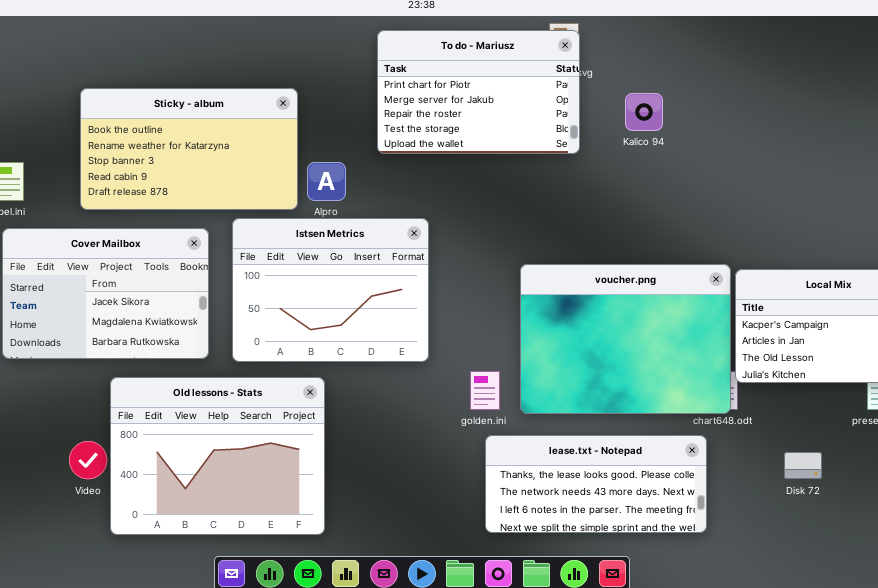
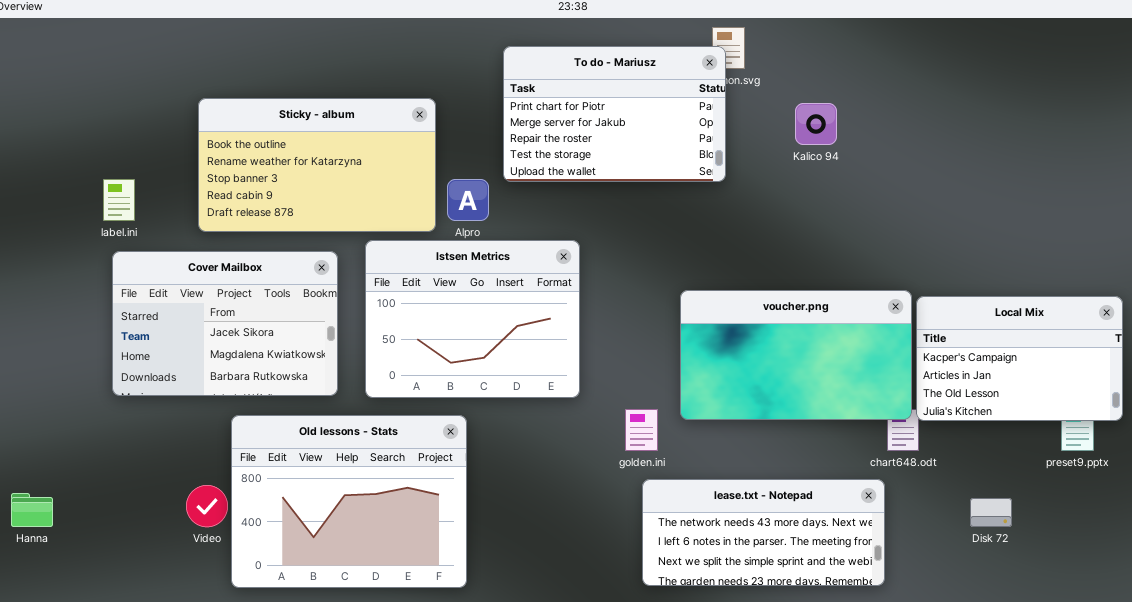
To do - Mariusz: [377,30,580,154] -> [503,46,726,182], moved
voucher.png: [520,264,731,414] -> [680,290,912,420], resized
lease.txt - Notepad: [485,435,707,533] -> [642,479,885,586], scrolled down 1 row

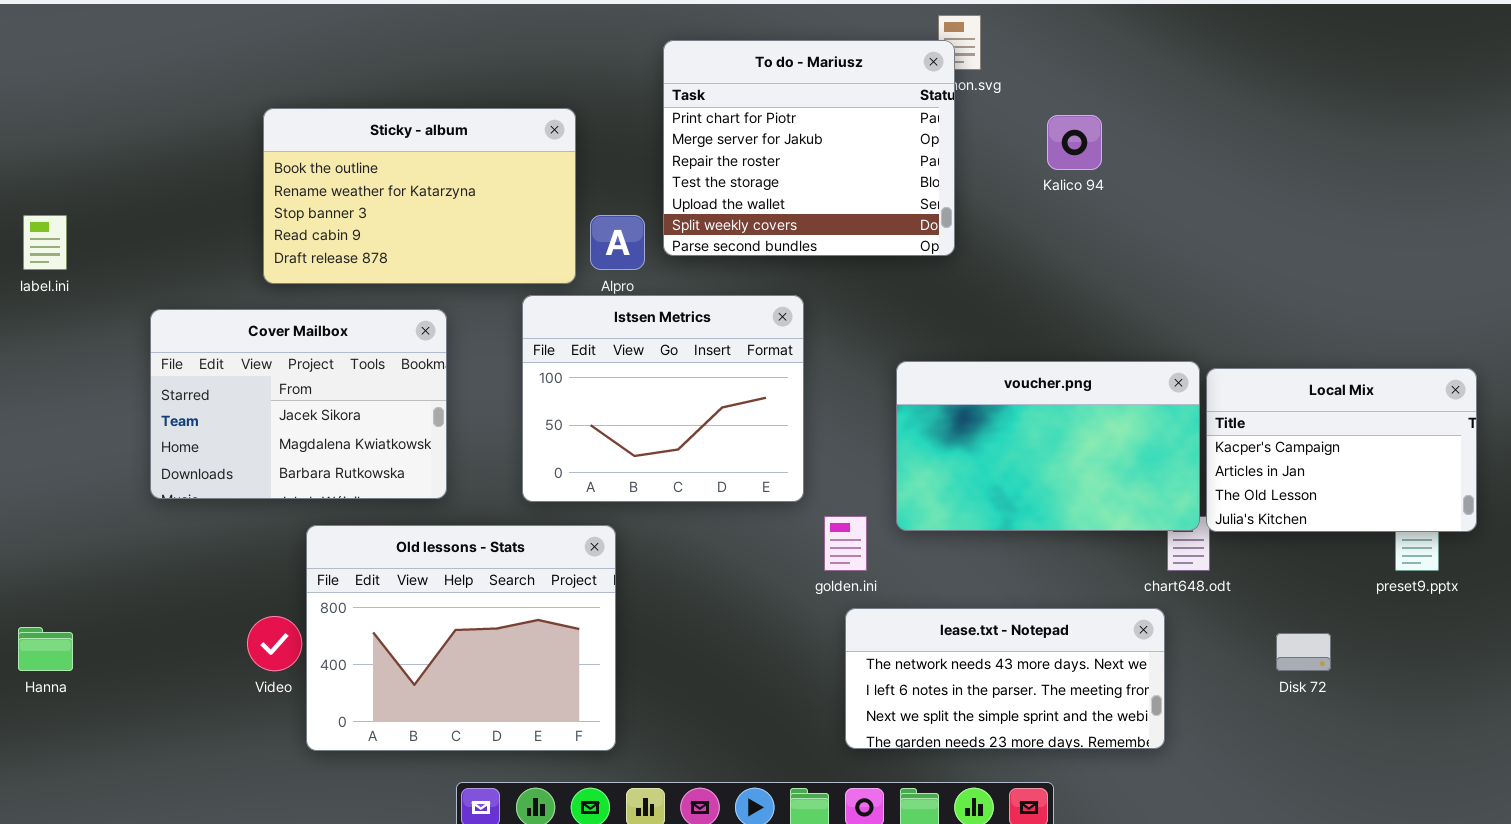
To do - Mariusz: [503,46,726,182] -> [663,40,955,256], resized
label.ini: [103,179,135,221] -> [23,215,67,270], moved
Istsen Metrics: [365,240,580,398] -> [522,295,804,502], moved

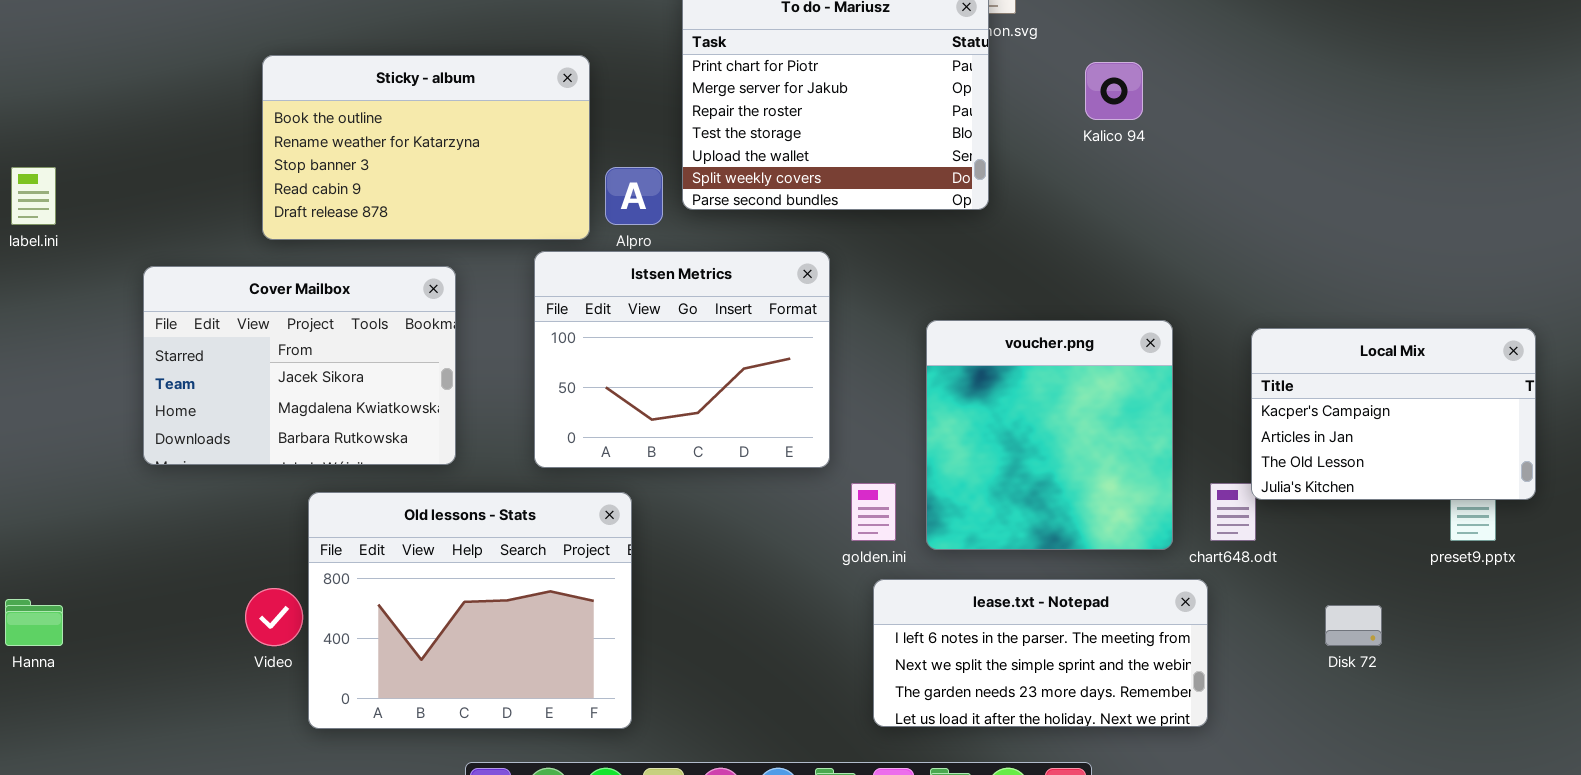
voucher.png: [896,361,1200,531] -> [926,320,1173,550], resized
lease.txt - Notepad: [845,608,1165,749] -> [873,579,1208,727], scrolled down 1 row

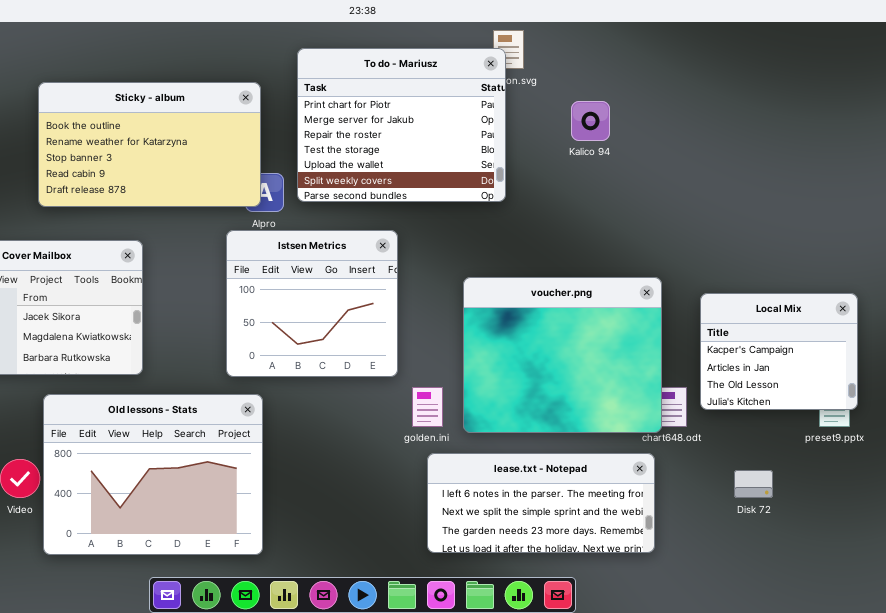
Sticky - album: [262,55,590,240] -> [38,82,261,207], moved
Istsen Metrics: [534,251,830,468] -> [226,230,398,377], resized
voucher.png: [926,320,1173,550] -> [463,277,662,433], resized
Local Mix: [1251,328,1536,500] -> [700,293,858,410], moved, resized

